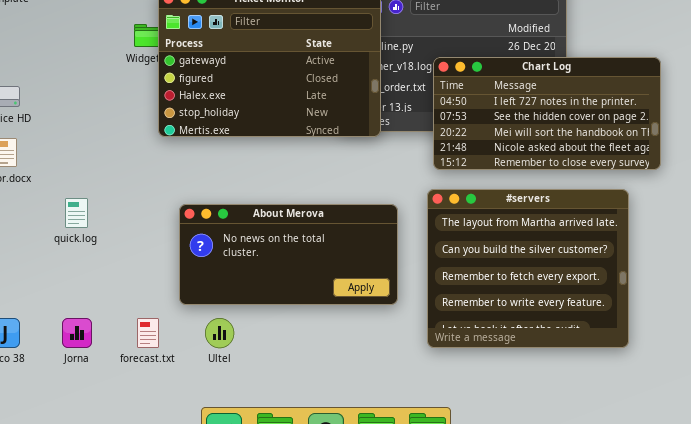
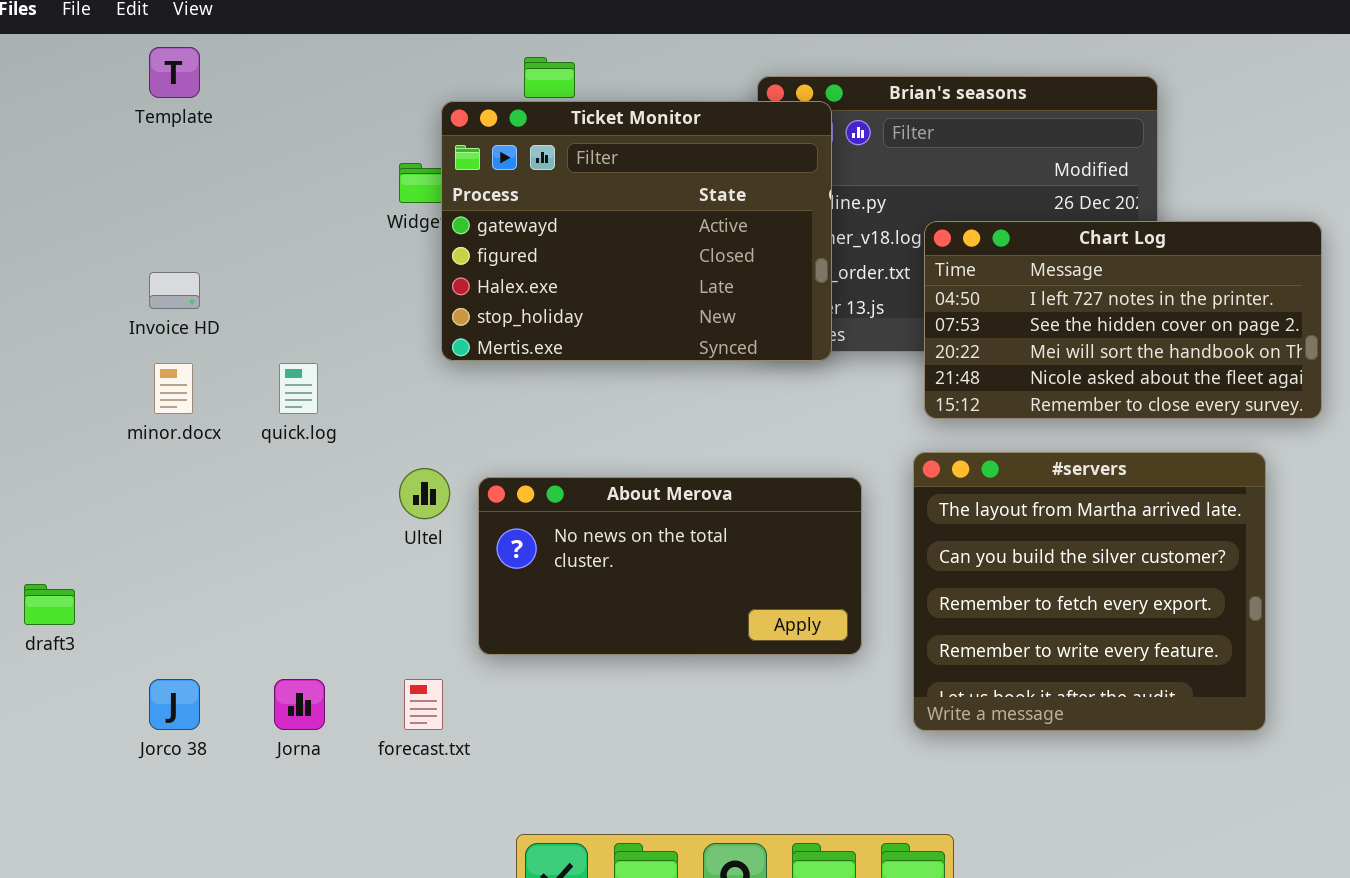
quick.log: [65,198,88,228] -> [279,363,318,414], moved
Ultel: [205,318,234,348] -> [399,468,450,519], moved

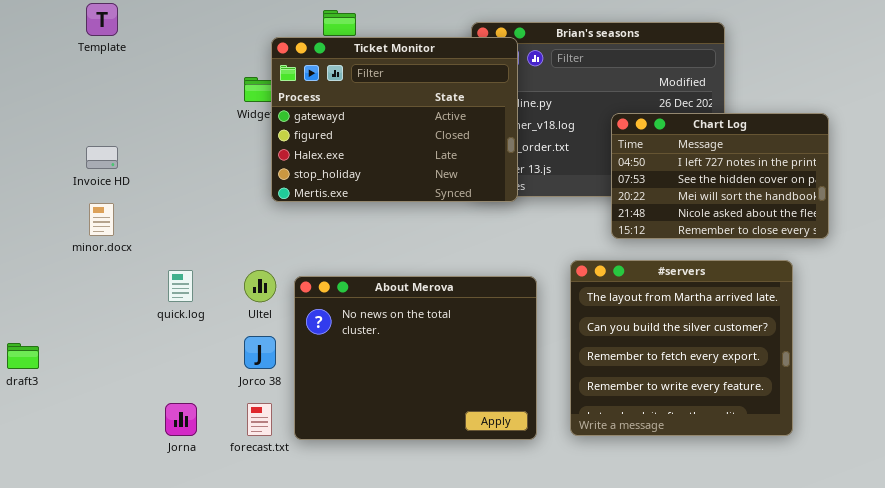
Chart Log: [924,221,1322,419] -> [611,113,829,239], resized
quick.log: [279,363,318,414] -> [168,270,193,302], moved
About Merova: [478,477,862,655] -> [294,276,537,440], resized
Jorco 38: [149,679,200,730] -> [244,336,276,369], moved

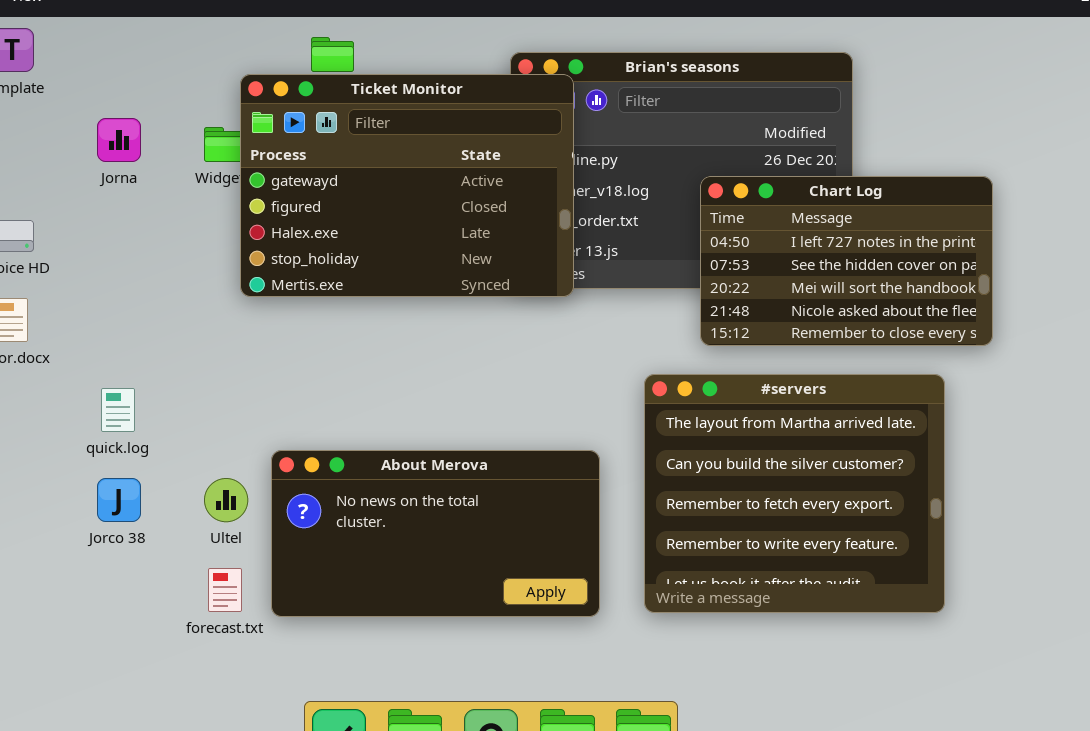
Ultel: [244,270,276,302] -> [204,478,248,522], moved
About Merova: [294,276,537,440] -> [271,450,600,617], resized
Jorco 38: [244,336,276,369] -> [97,478,141,522], moved
Jorna: [165,403,197,436] -> [97,118,141,162], moved

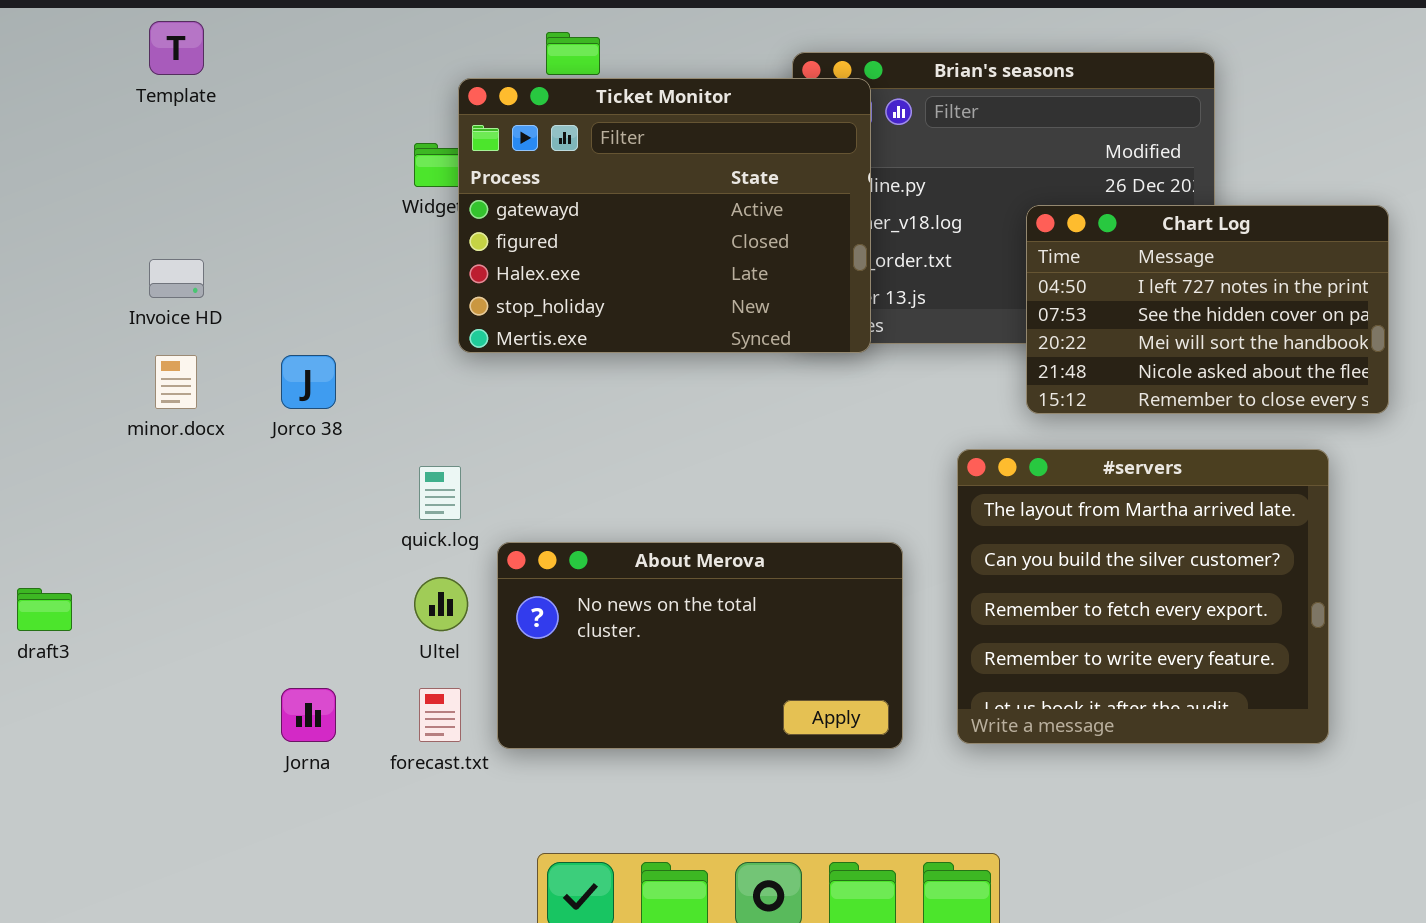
Jorna: [97,118,141,162] -> [281,688,336,742], moved
quick.log: [101,388,135,432] -> [419,466,461,520], moved
Jorco 38: [97,478,141,522] -> [281,355,336,409], moved

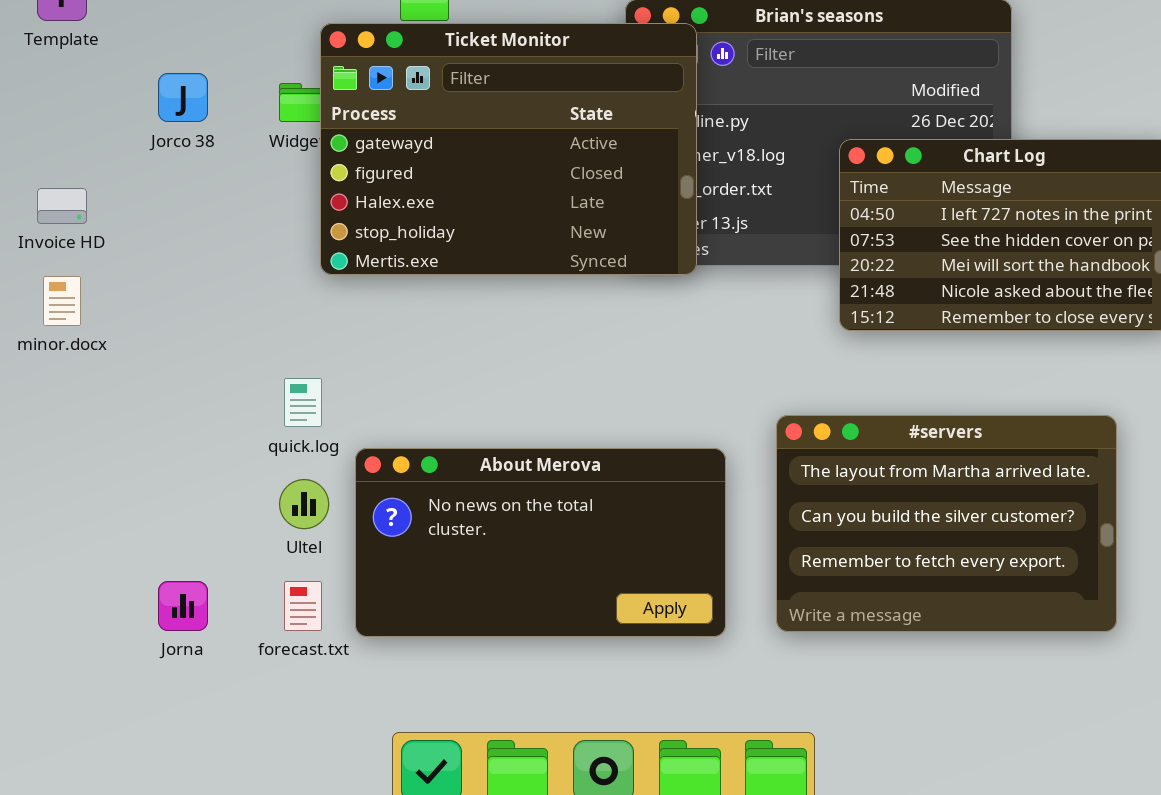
Jorco 38: [281,355,336,409] -> [158,73,208,122], moved
#servers: [957,449,1329,744] -> [776,415,1117,632], resized

